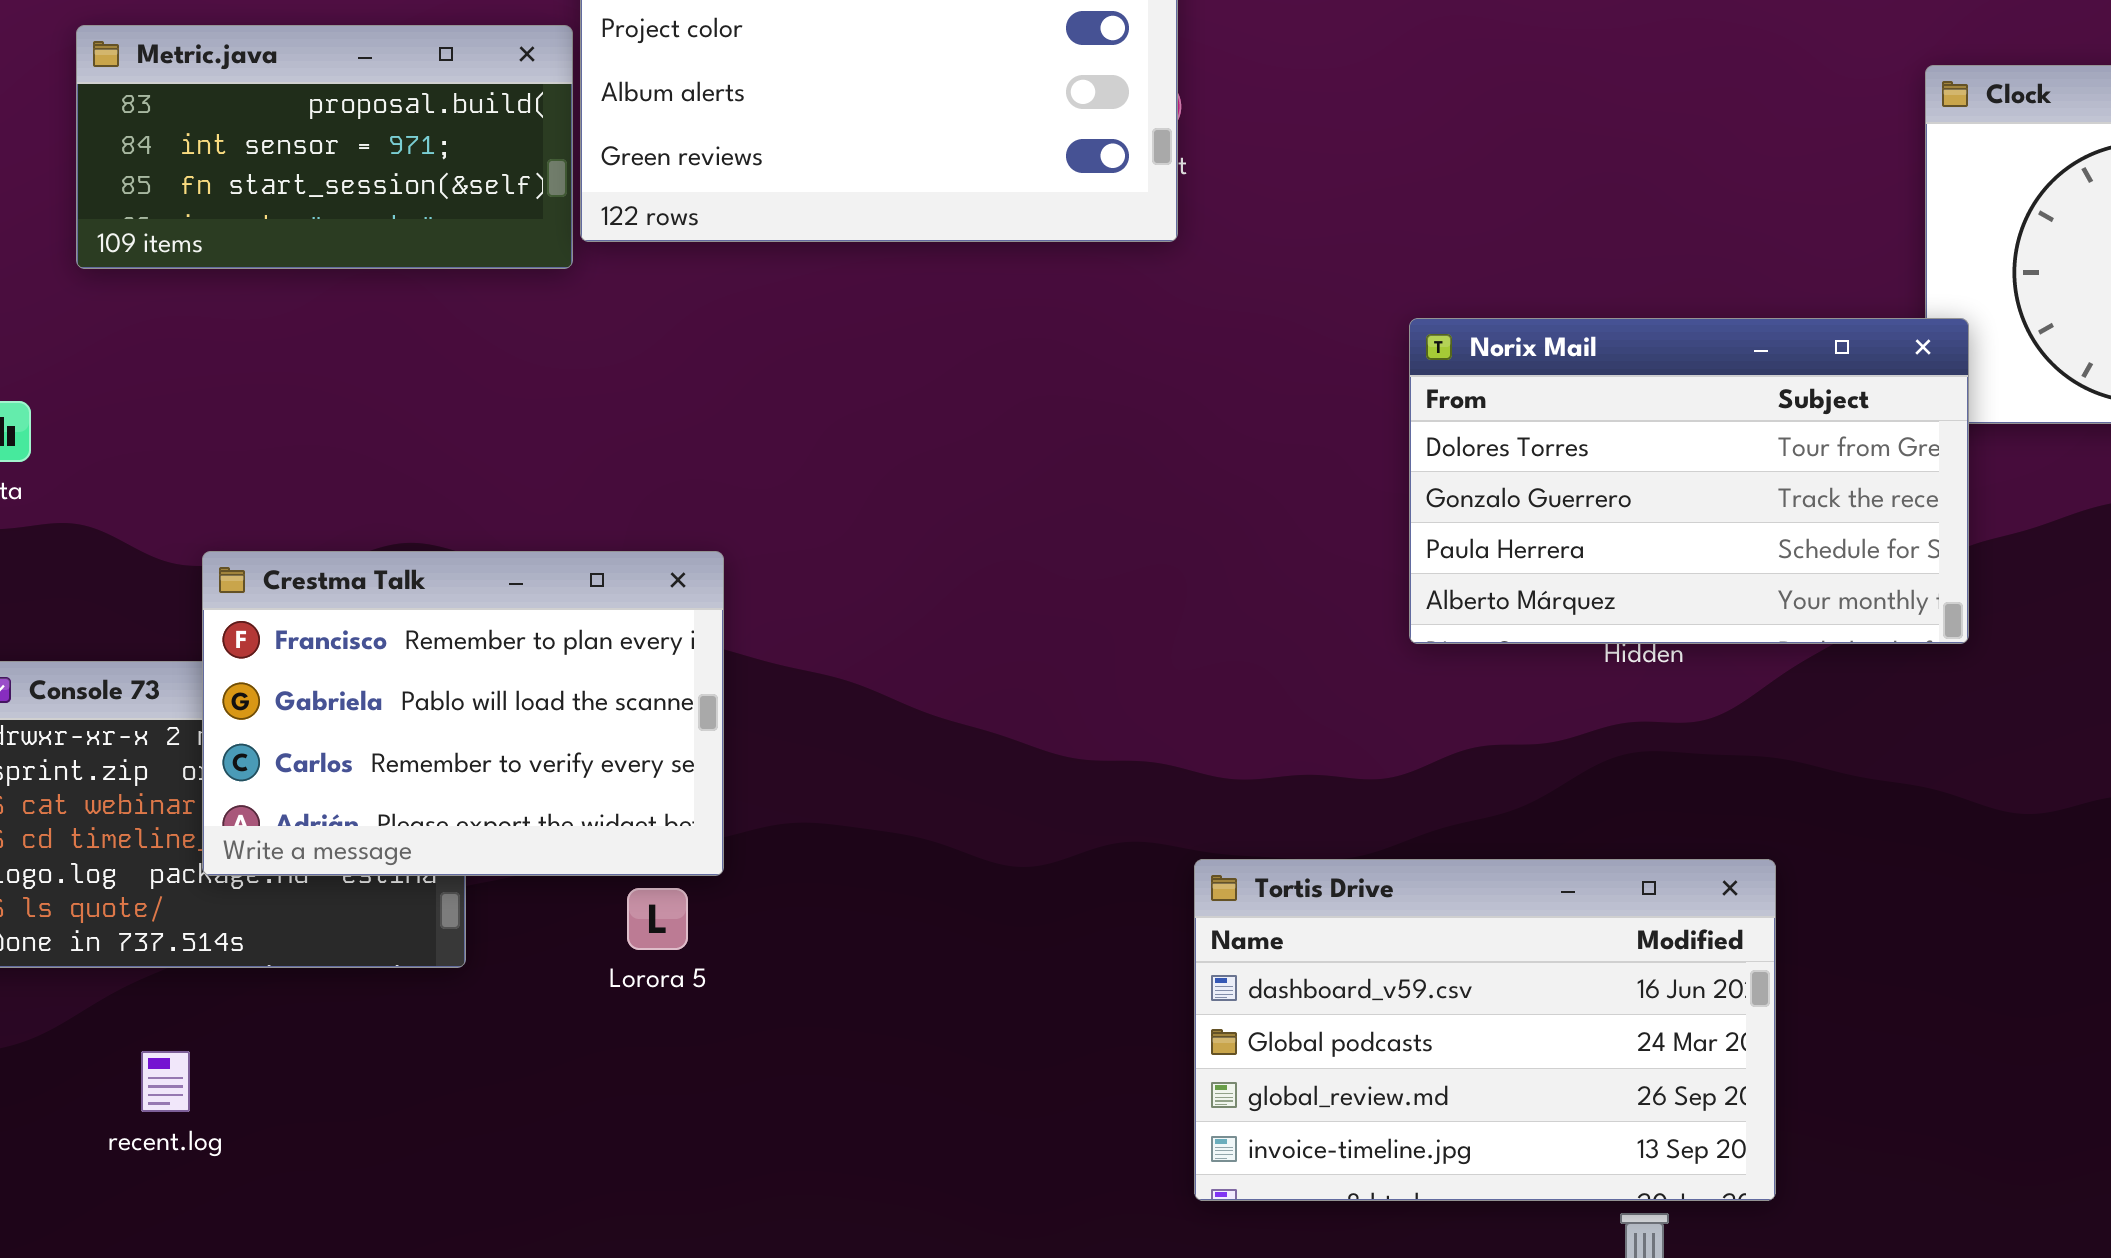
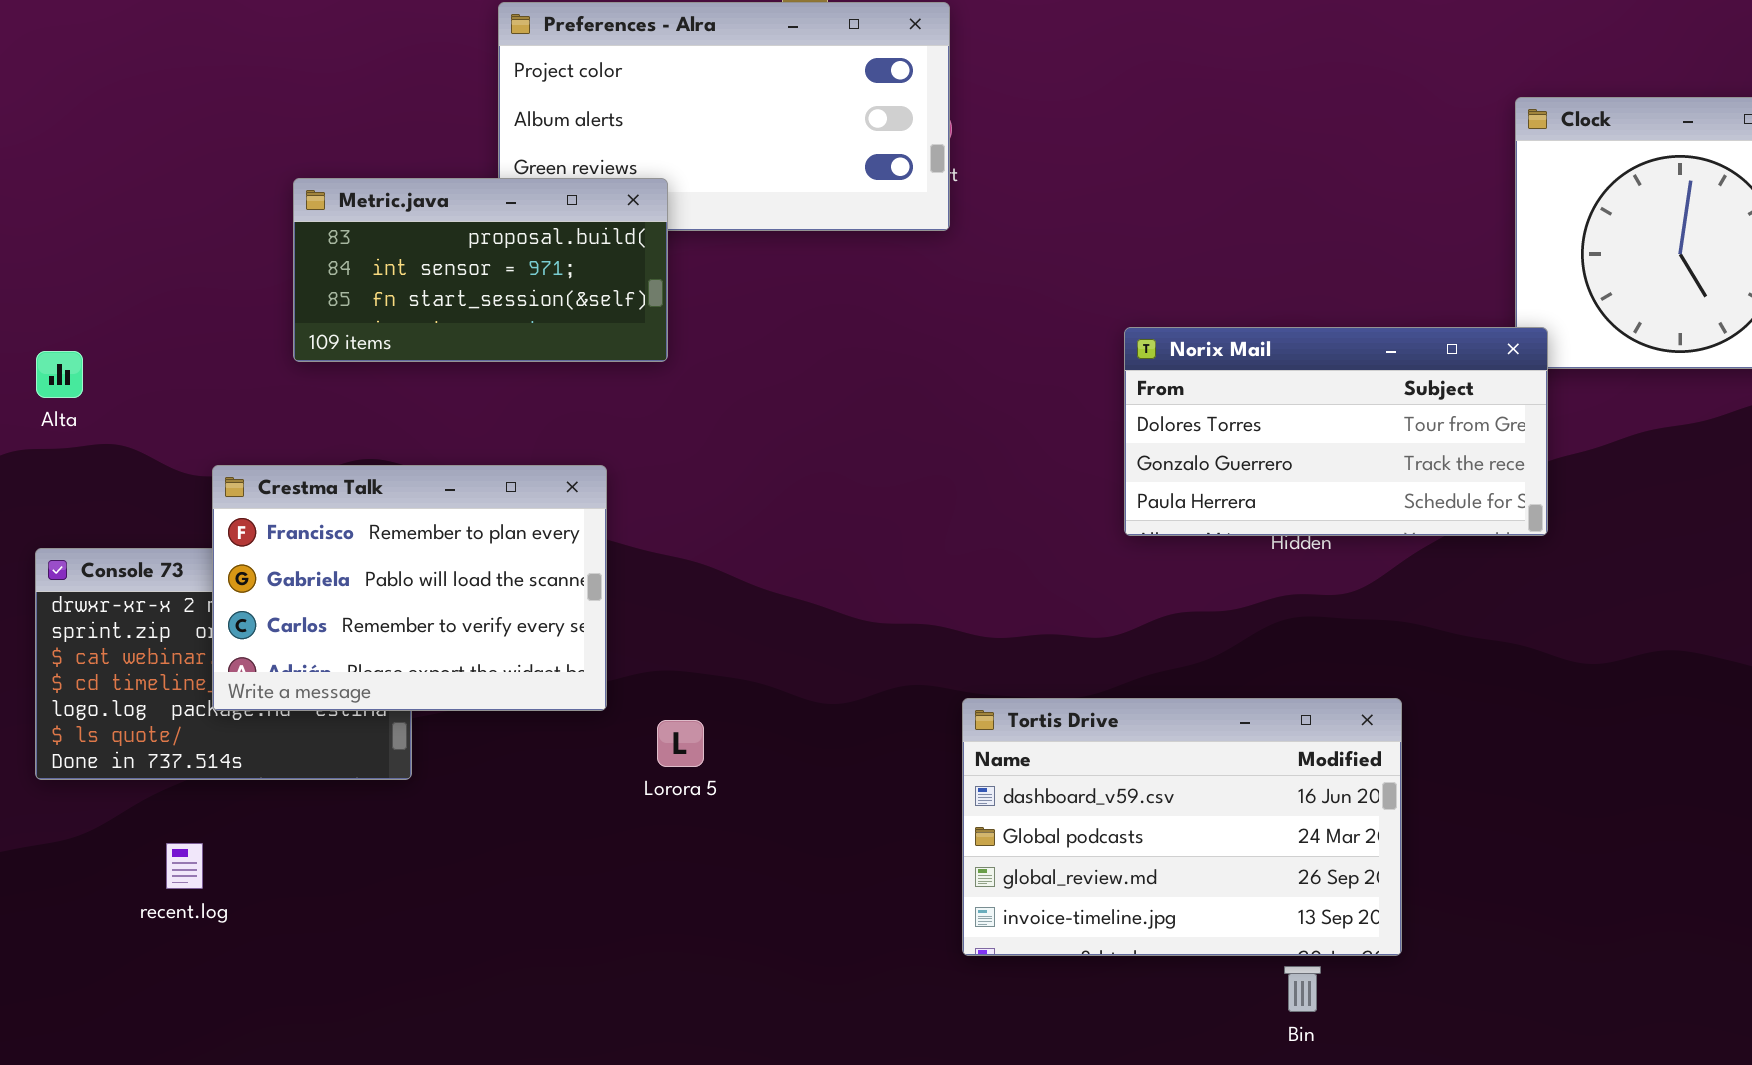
Metric.java: [76,25,573,269] -> [293,178,668,362], moved
Norix Mail: [1409,318,1969,644] -> [1124,327,1548,536], resized
Lorora 5: [627,888,688,950] -> [657,720,704,767], moved

